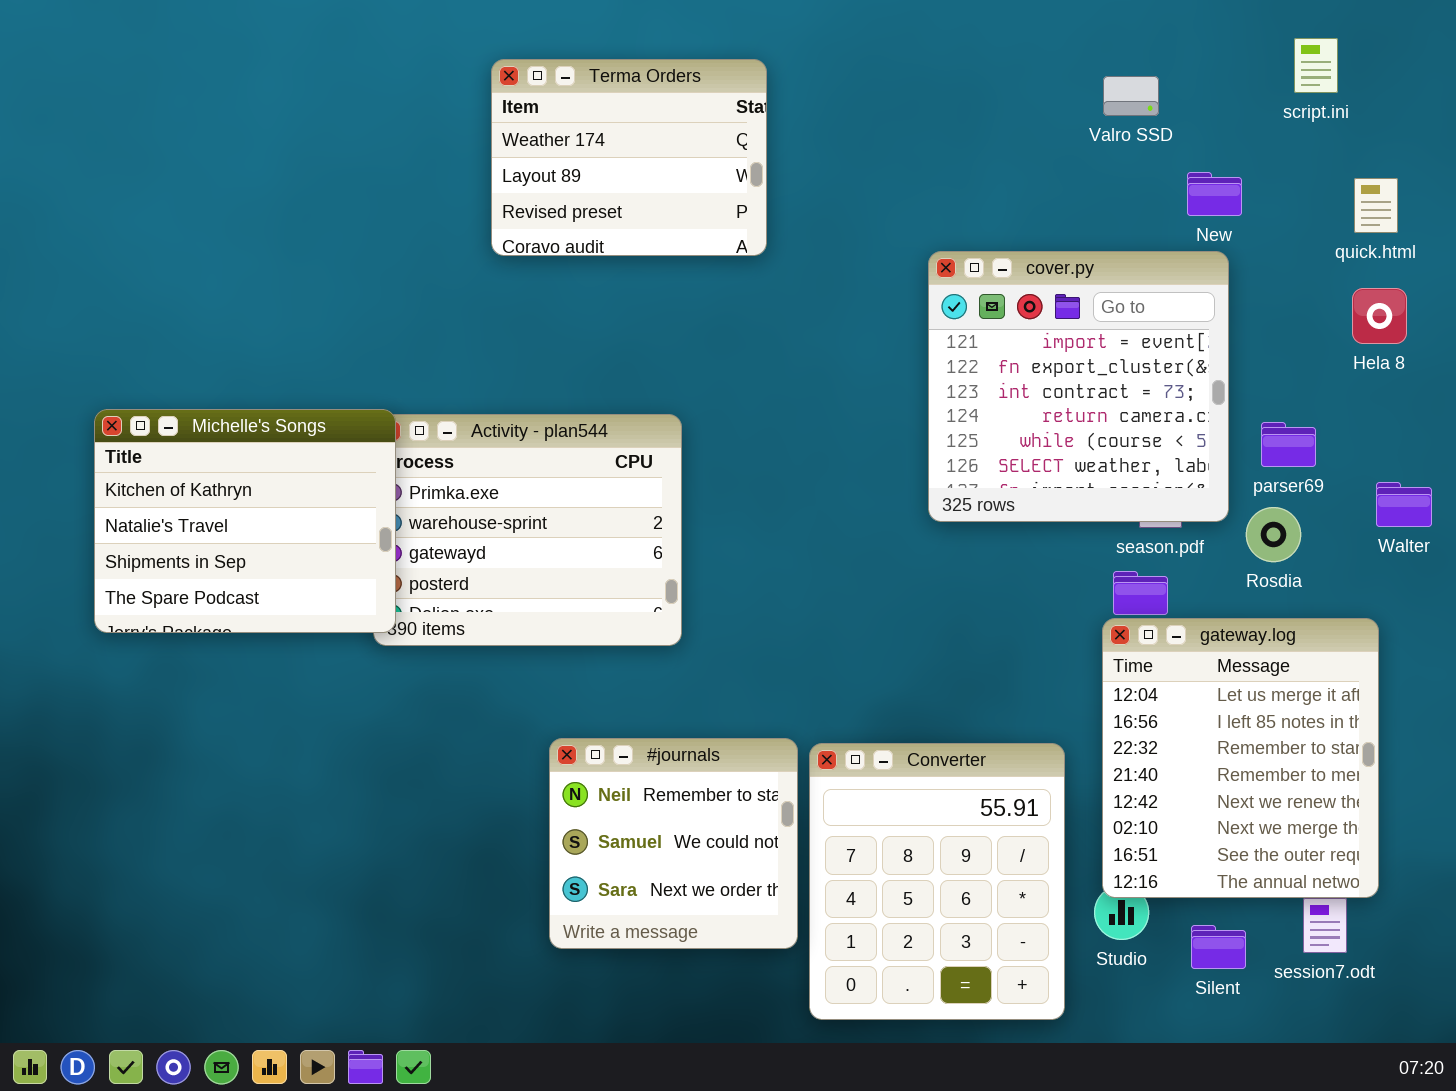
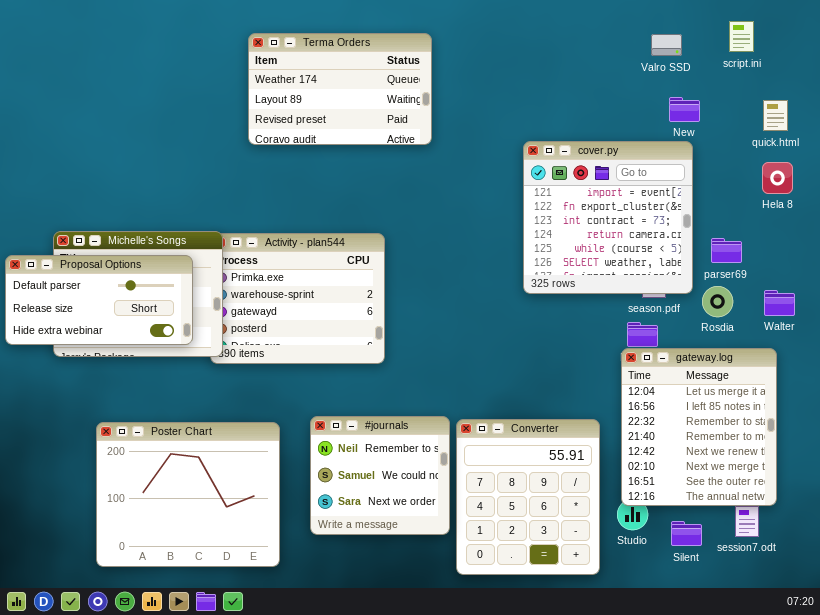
Terma Orders: [491,59,767,256] -> [248,33,432,145], resized
Valro SSD: [1103,76,1159,116] -> [651,34,682,56], moved
Proposal Options: none -> [5,255,193,345], opened
Walter: [1376,482,1432,527] -> [764,290,795,316], moved
Poster Chart: none -> [96,422,280,567], opened

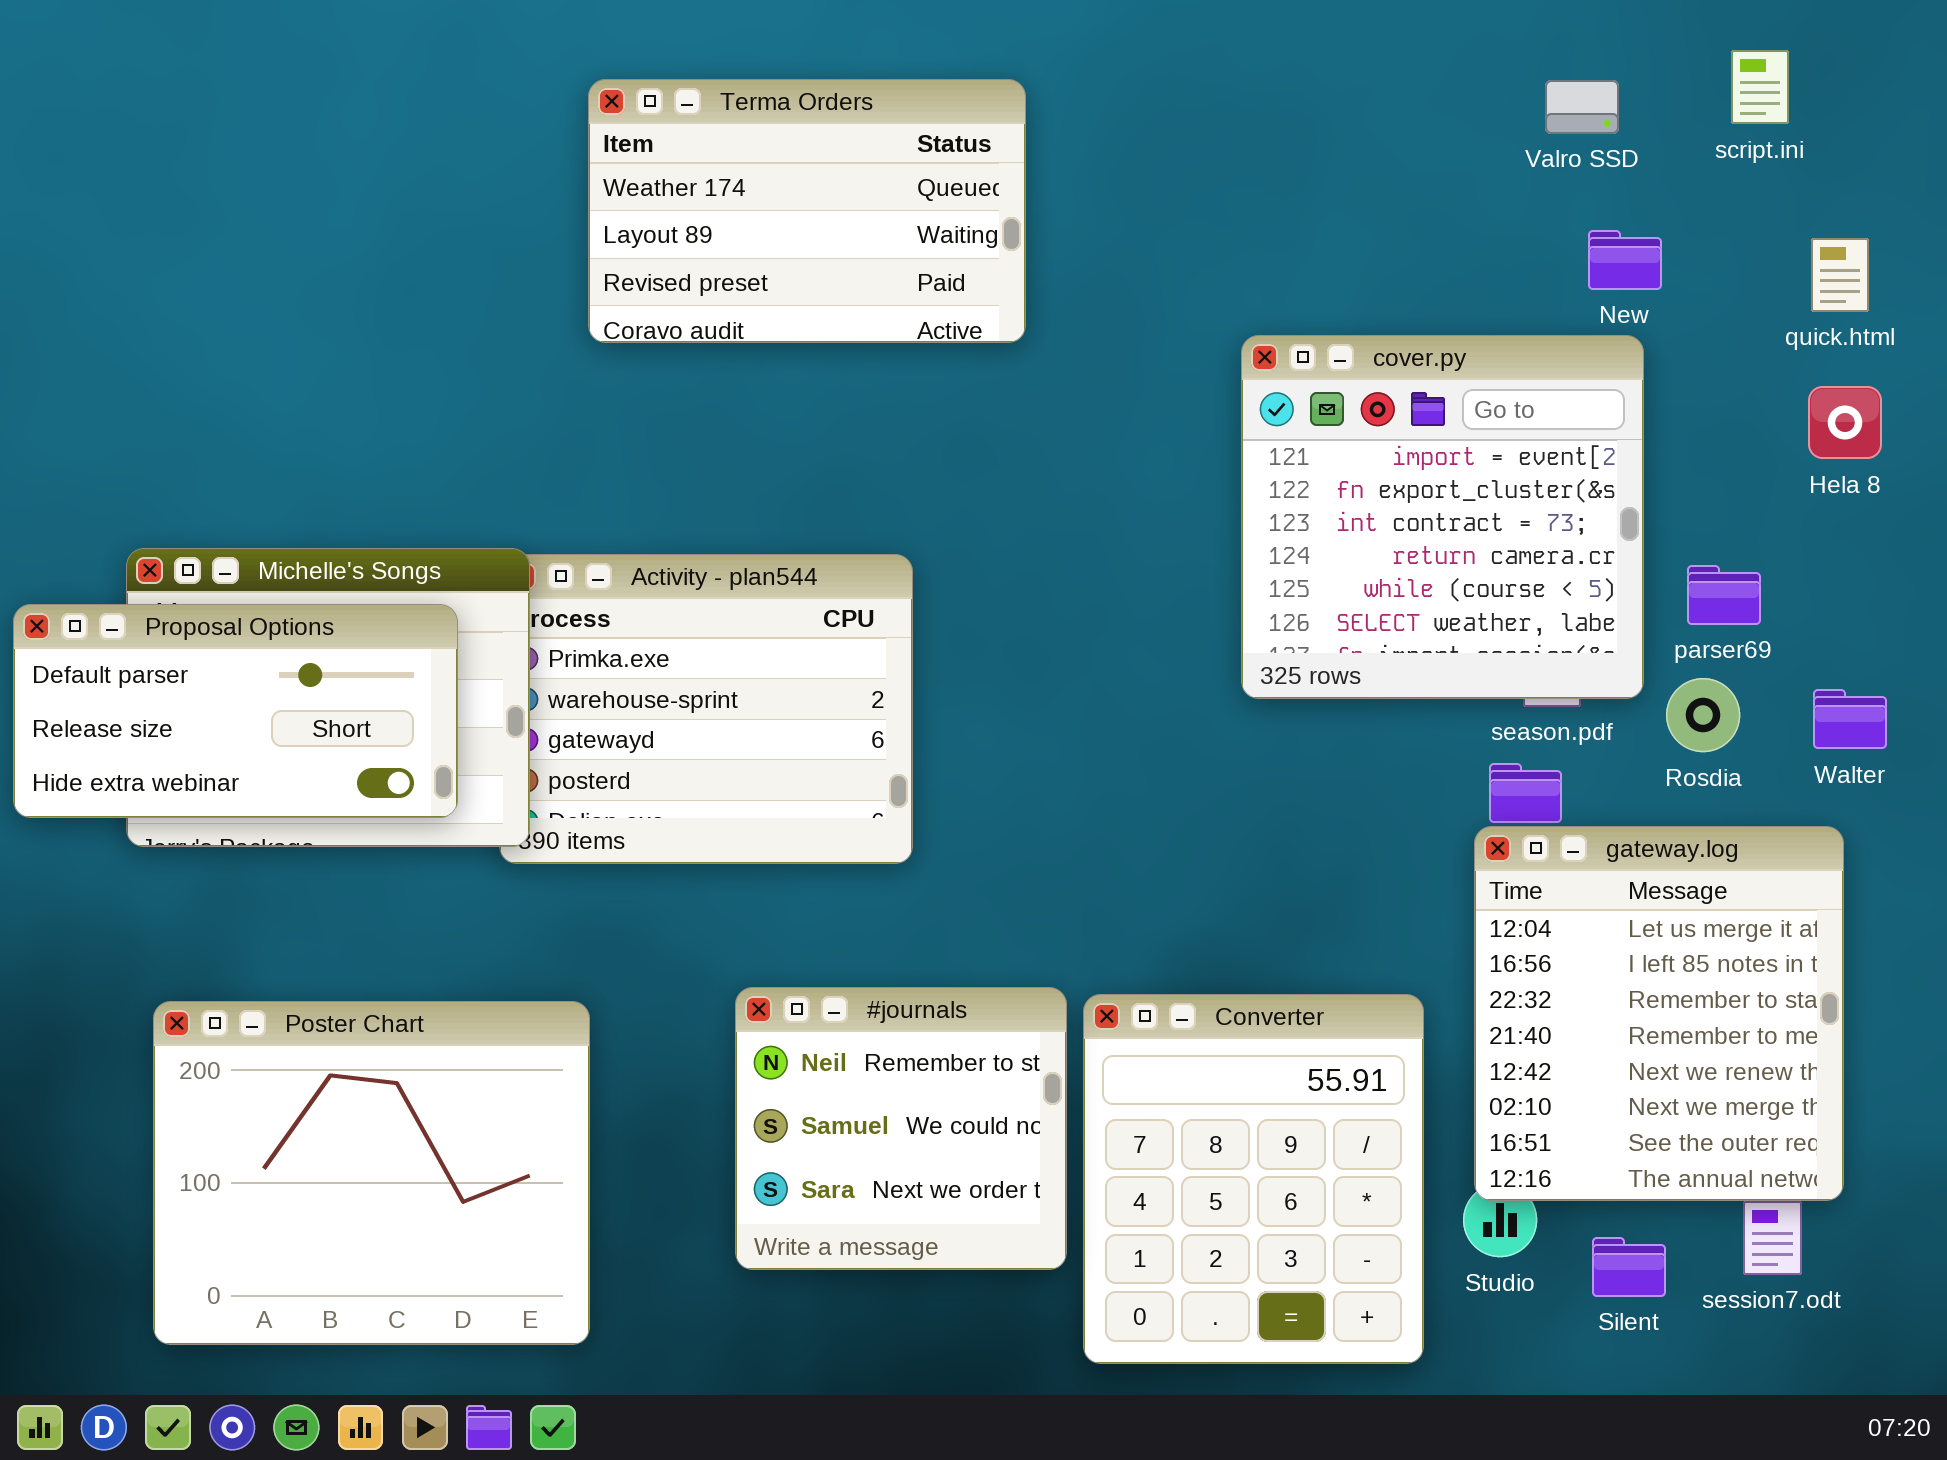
Poster Chart: [96,422,280,567] -> [153,1001,590,1345], moved

